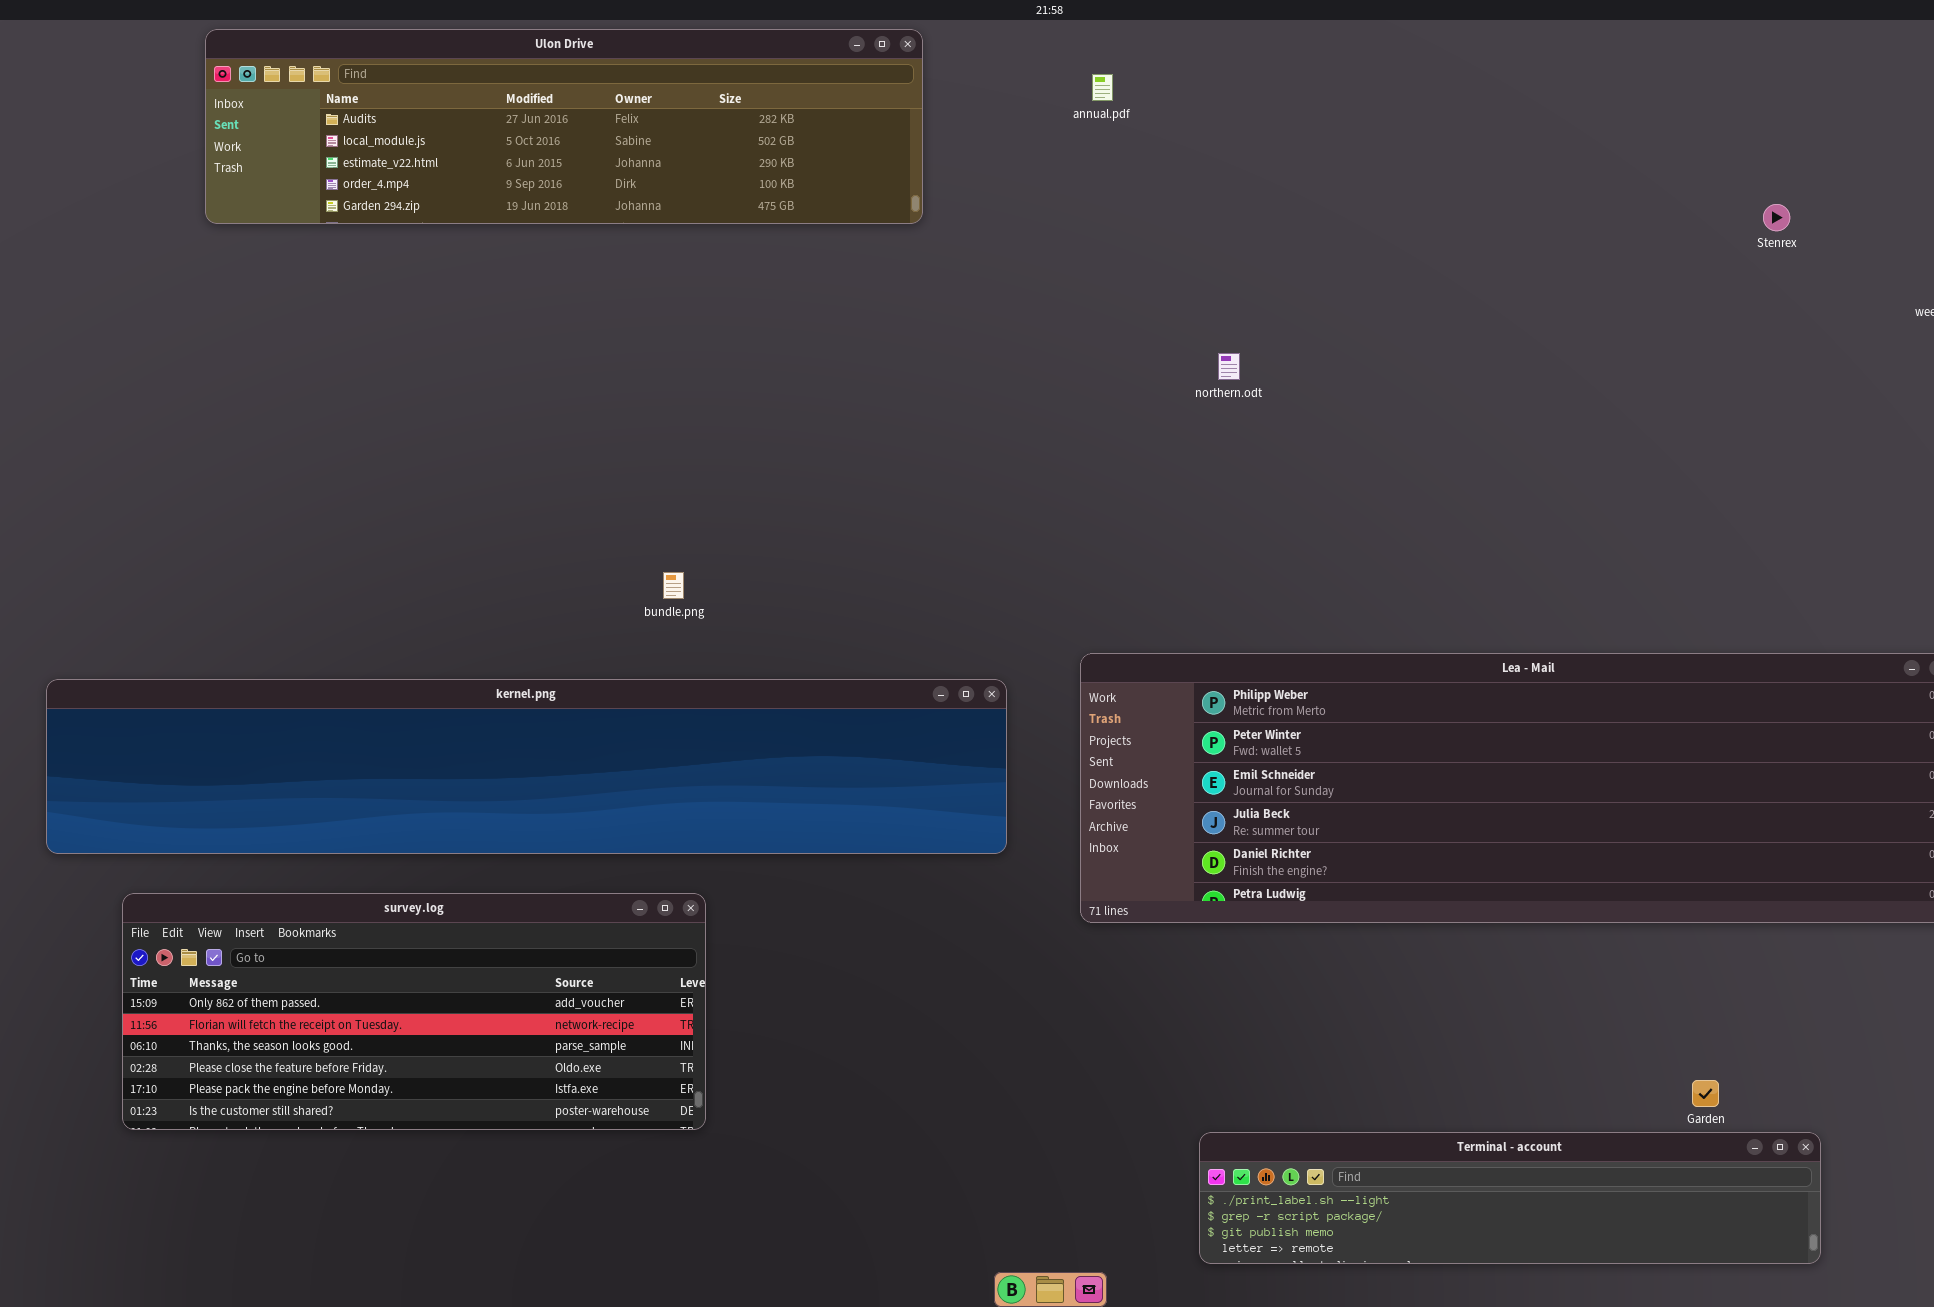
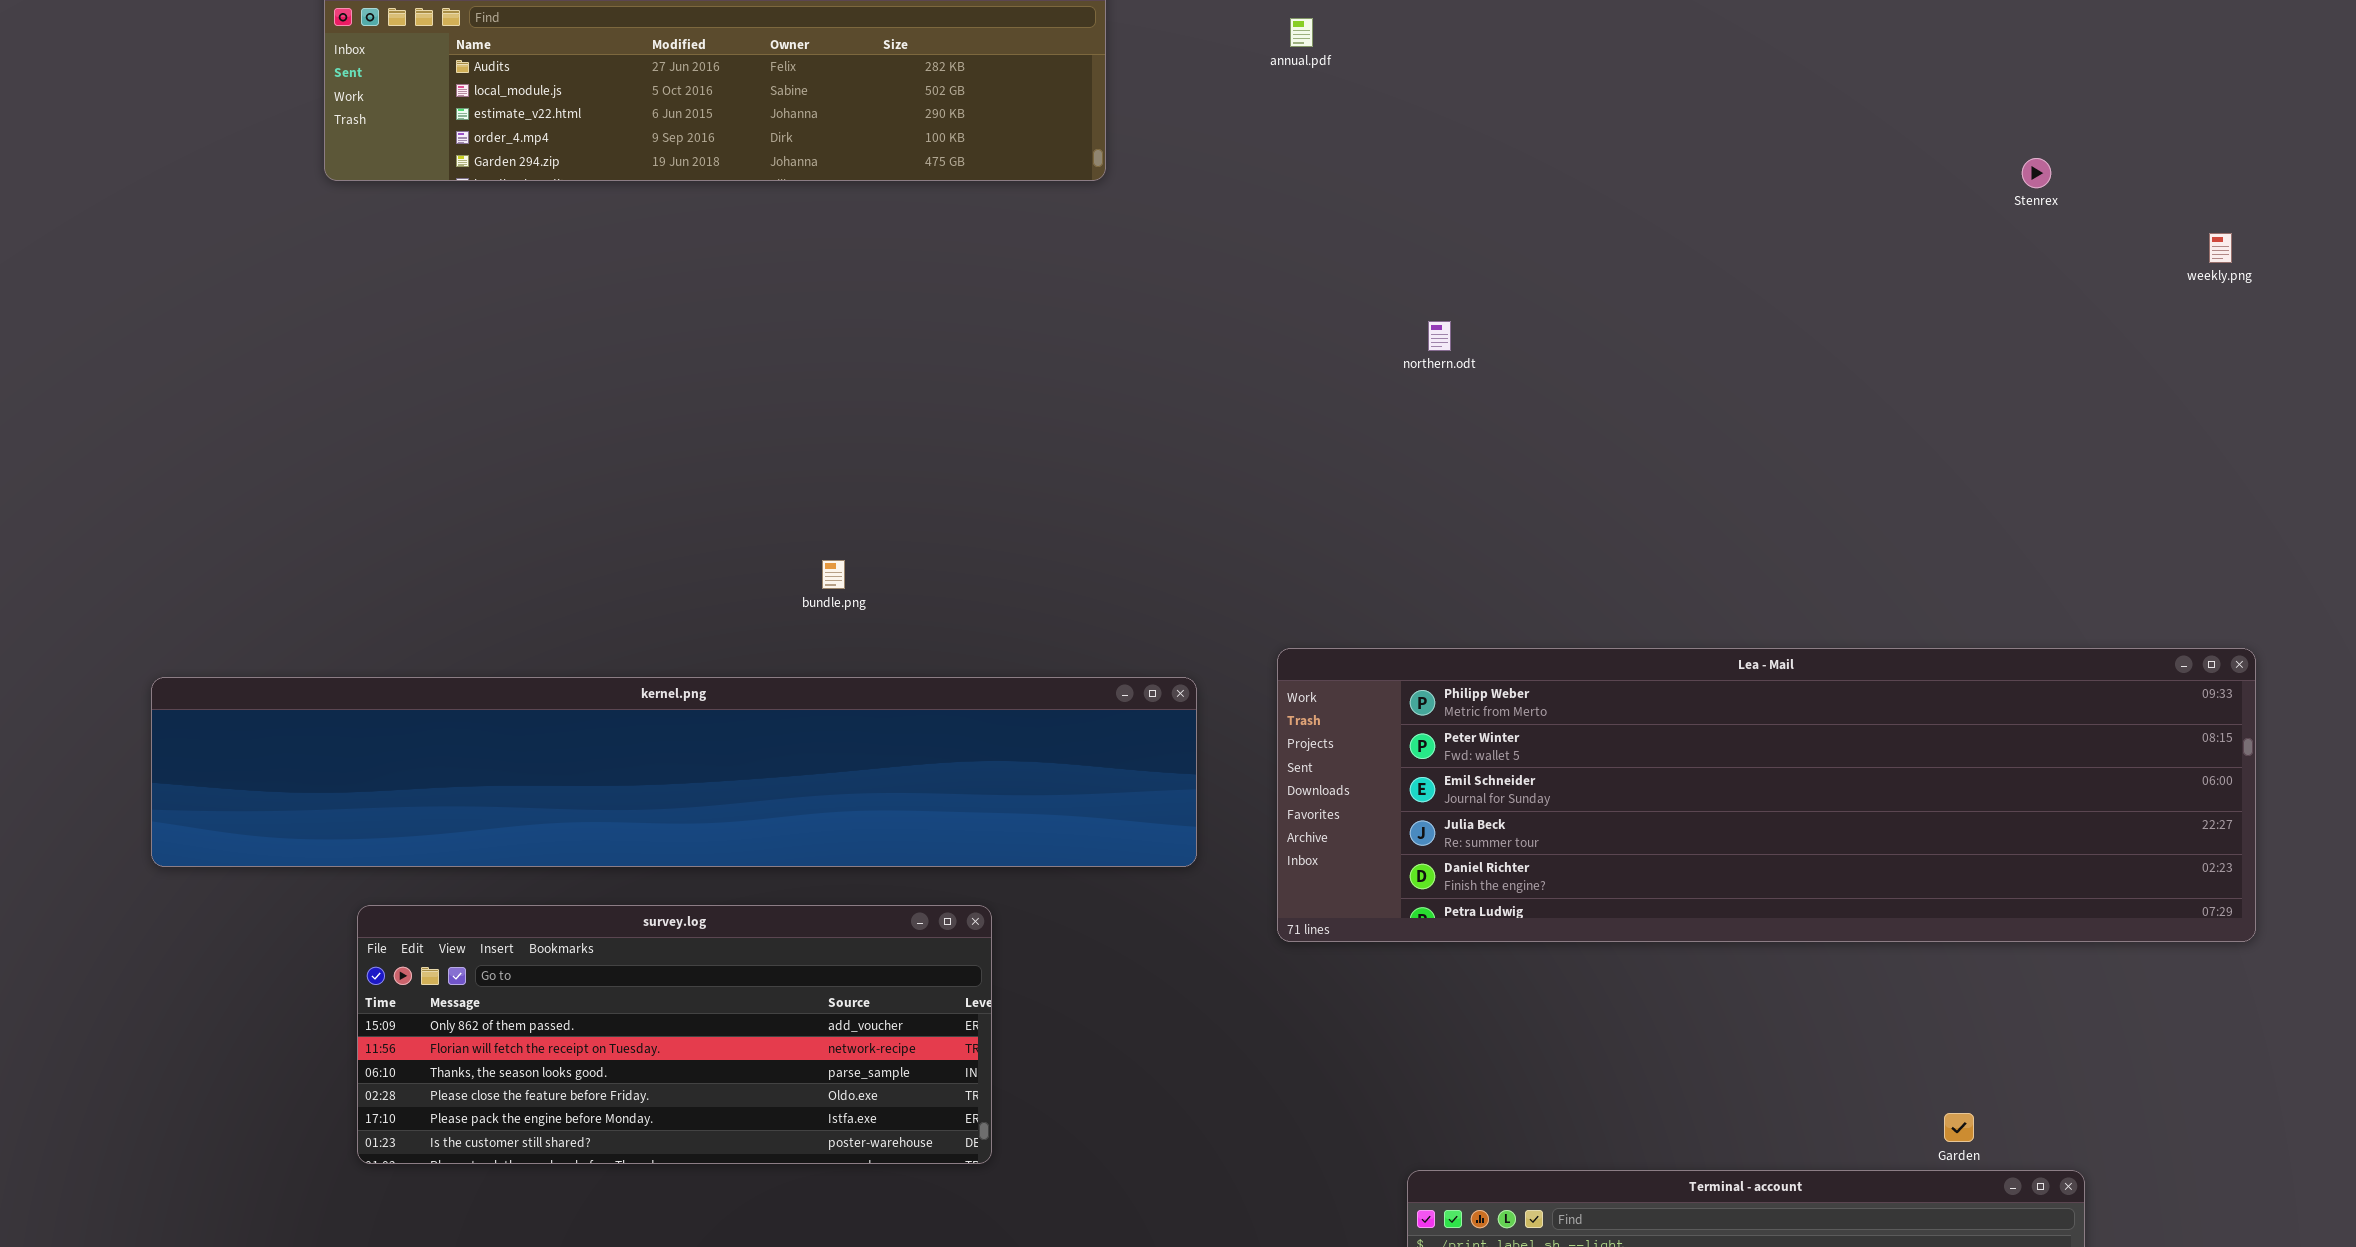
survey.log: [122,893,706,1130] -> [357,905,992,1164], moved

